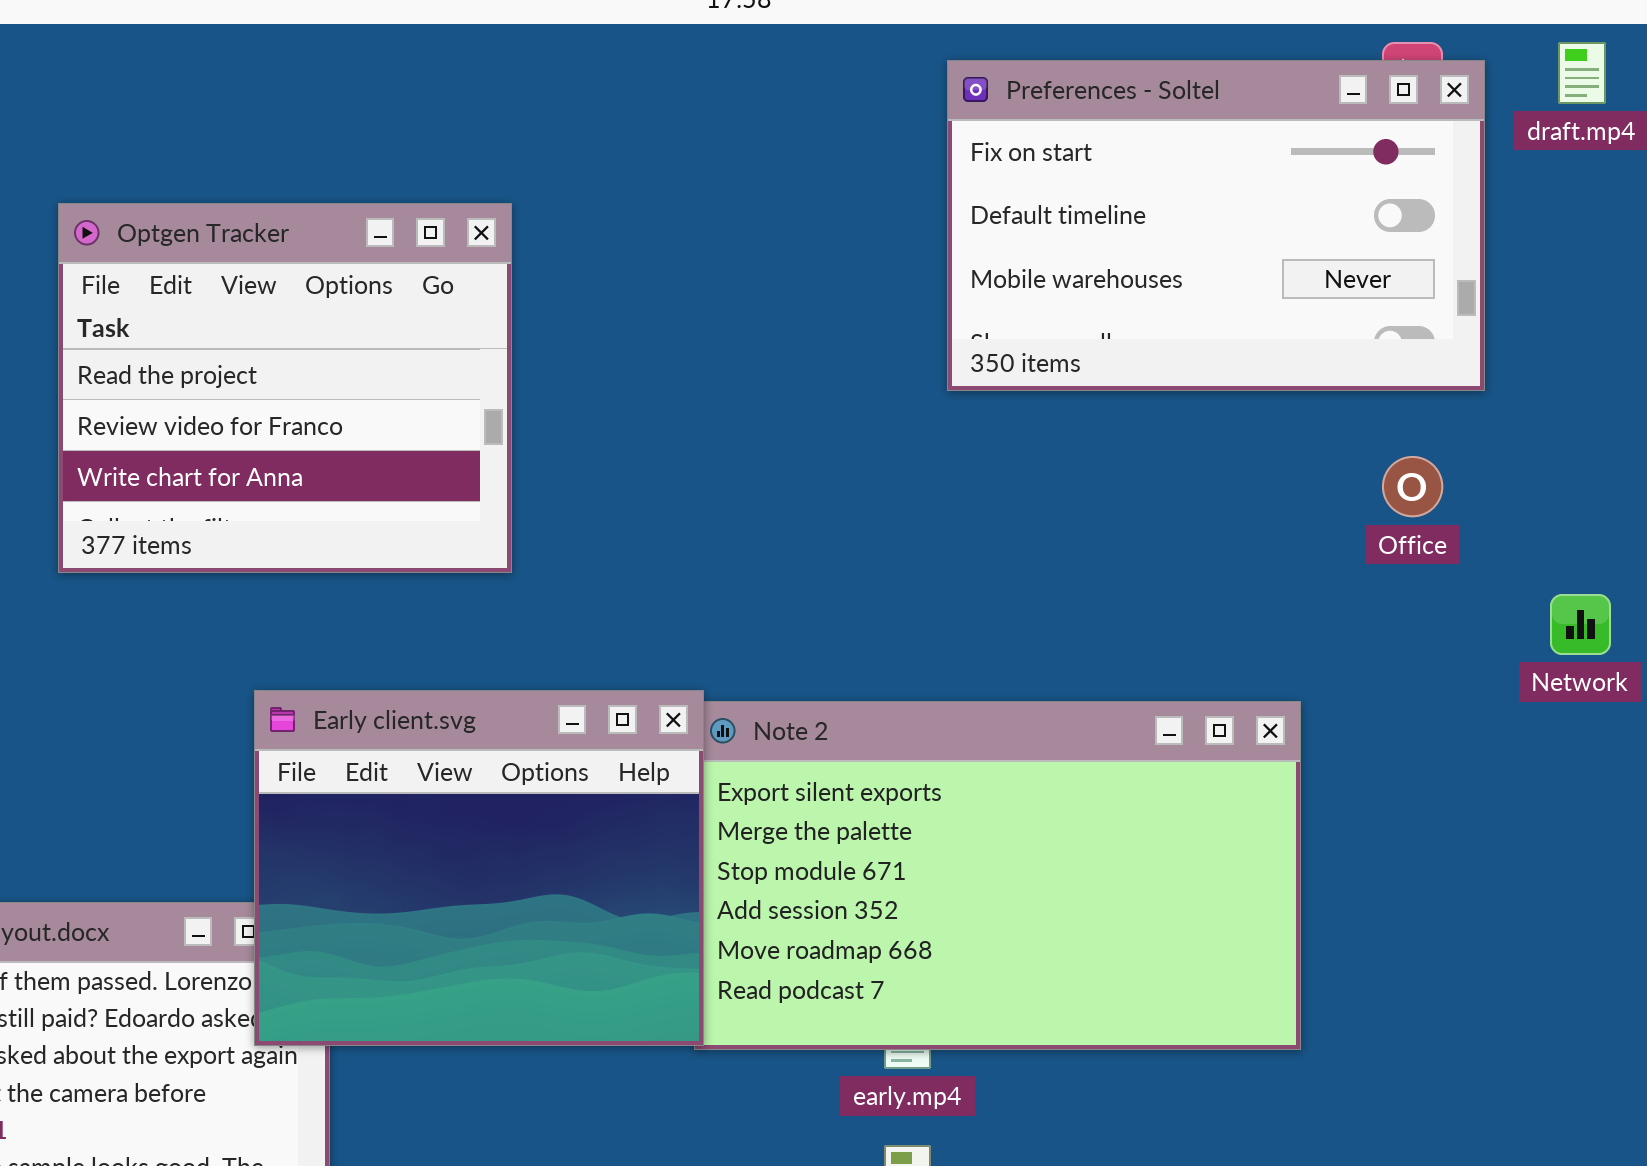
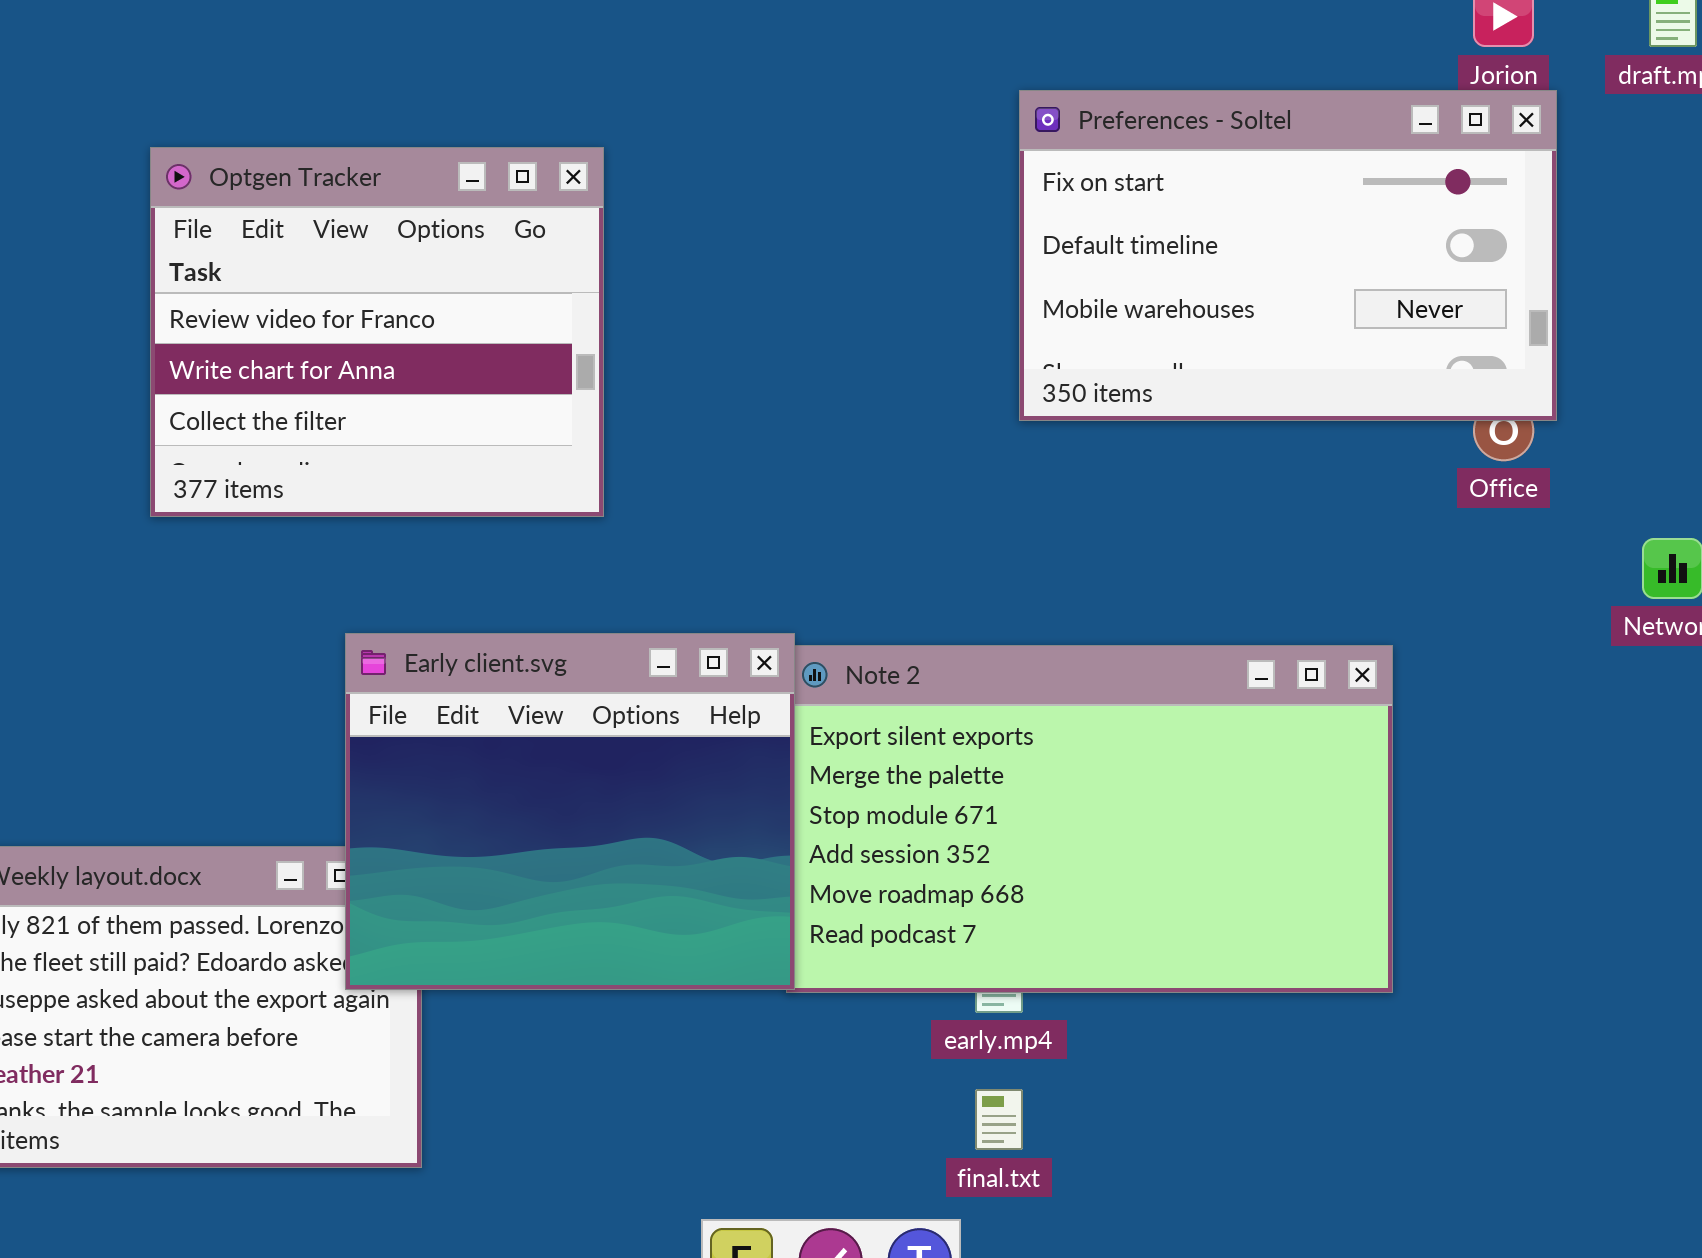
Preferences - Soltel: [947,60,1485,391] -> [1019,90,1557,421], moved
Optgen Tracker: [58,203,512,573] -> [150,147,604,517], scrolled down 1 row

